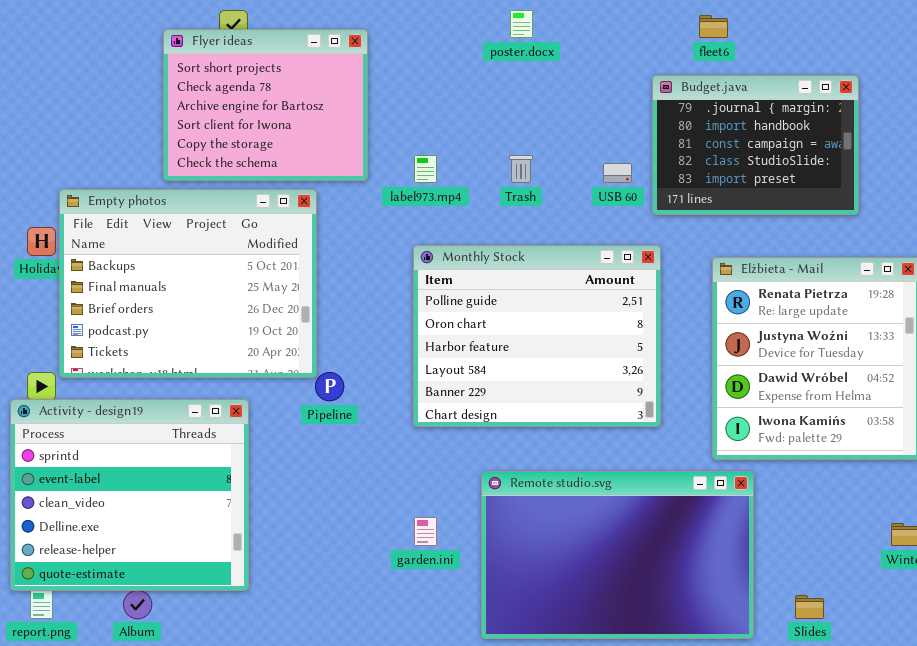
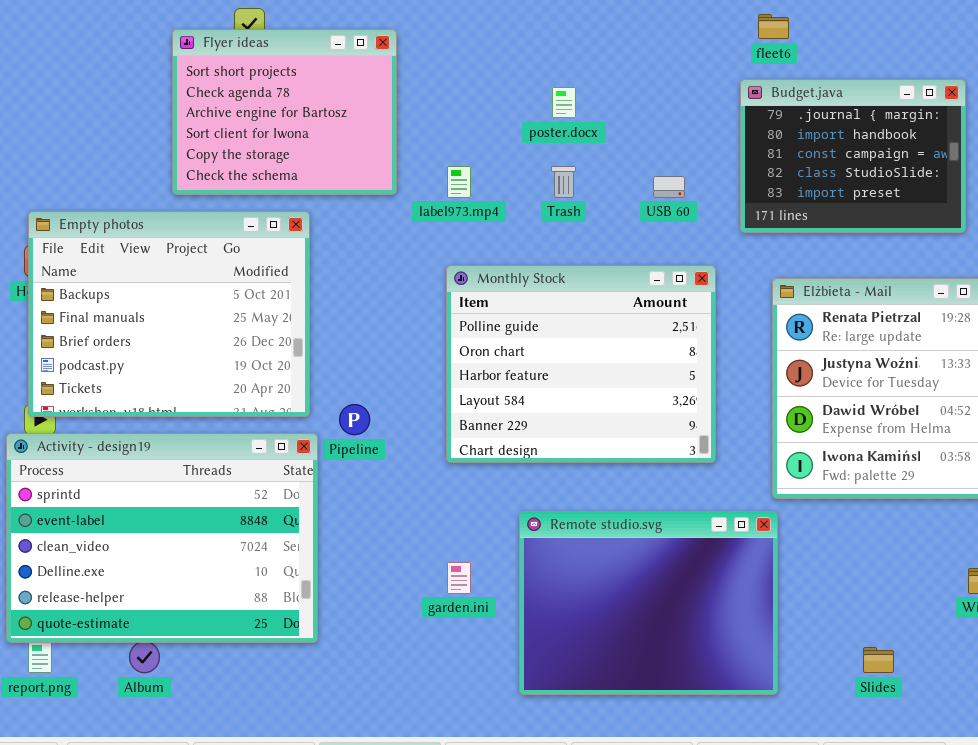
poster.docx: [510,10,533,38] -> [552,87,576,118], moved
Budget.java: [652,75,859,215] -> [740,79,966,233], moved
Empty photos: [59,189,317,378] -> [28,211,310,417], moved
Activity - design19: [10,399,249,591] -> [6,433,318,643], resized
Remote studio.svg: [481,471,754,639] -> [519,511,778,695], resized

